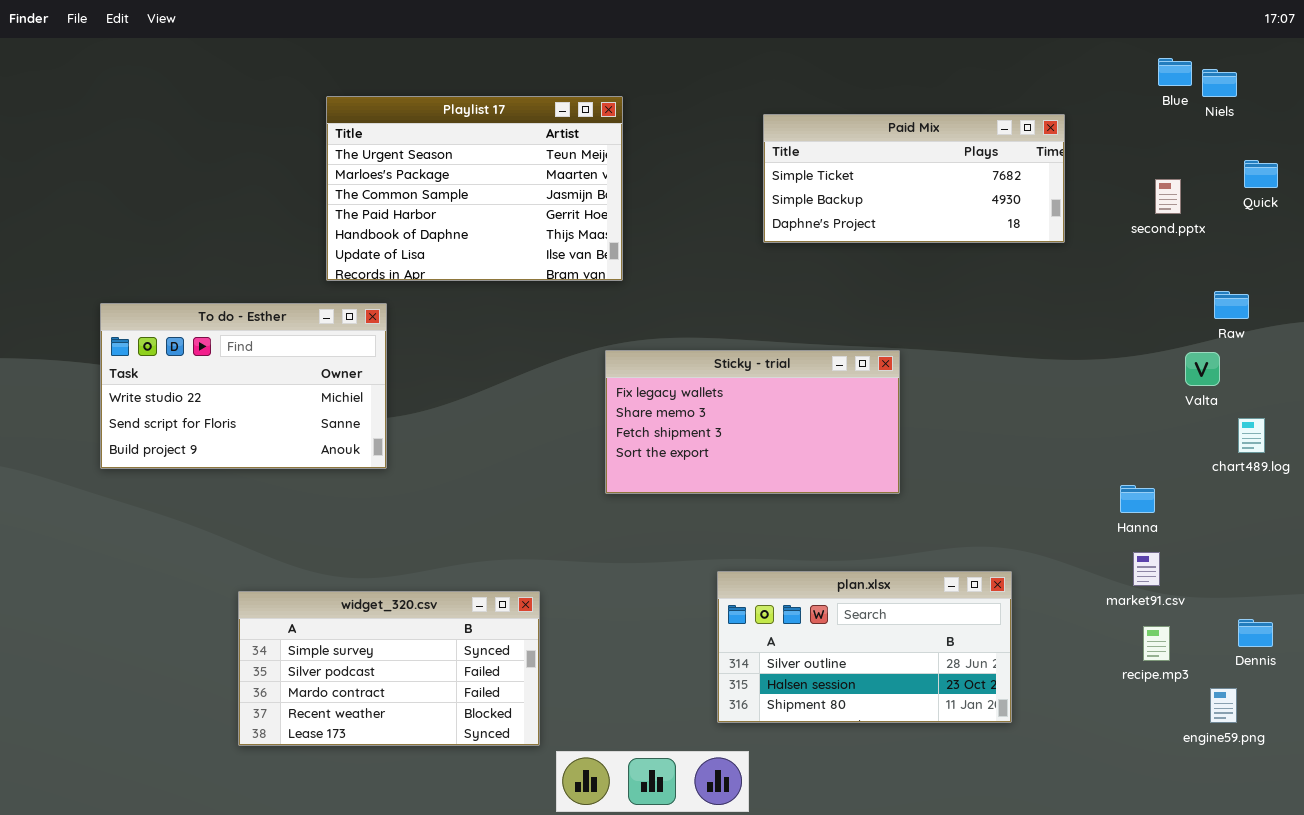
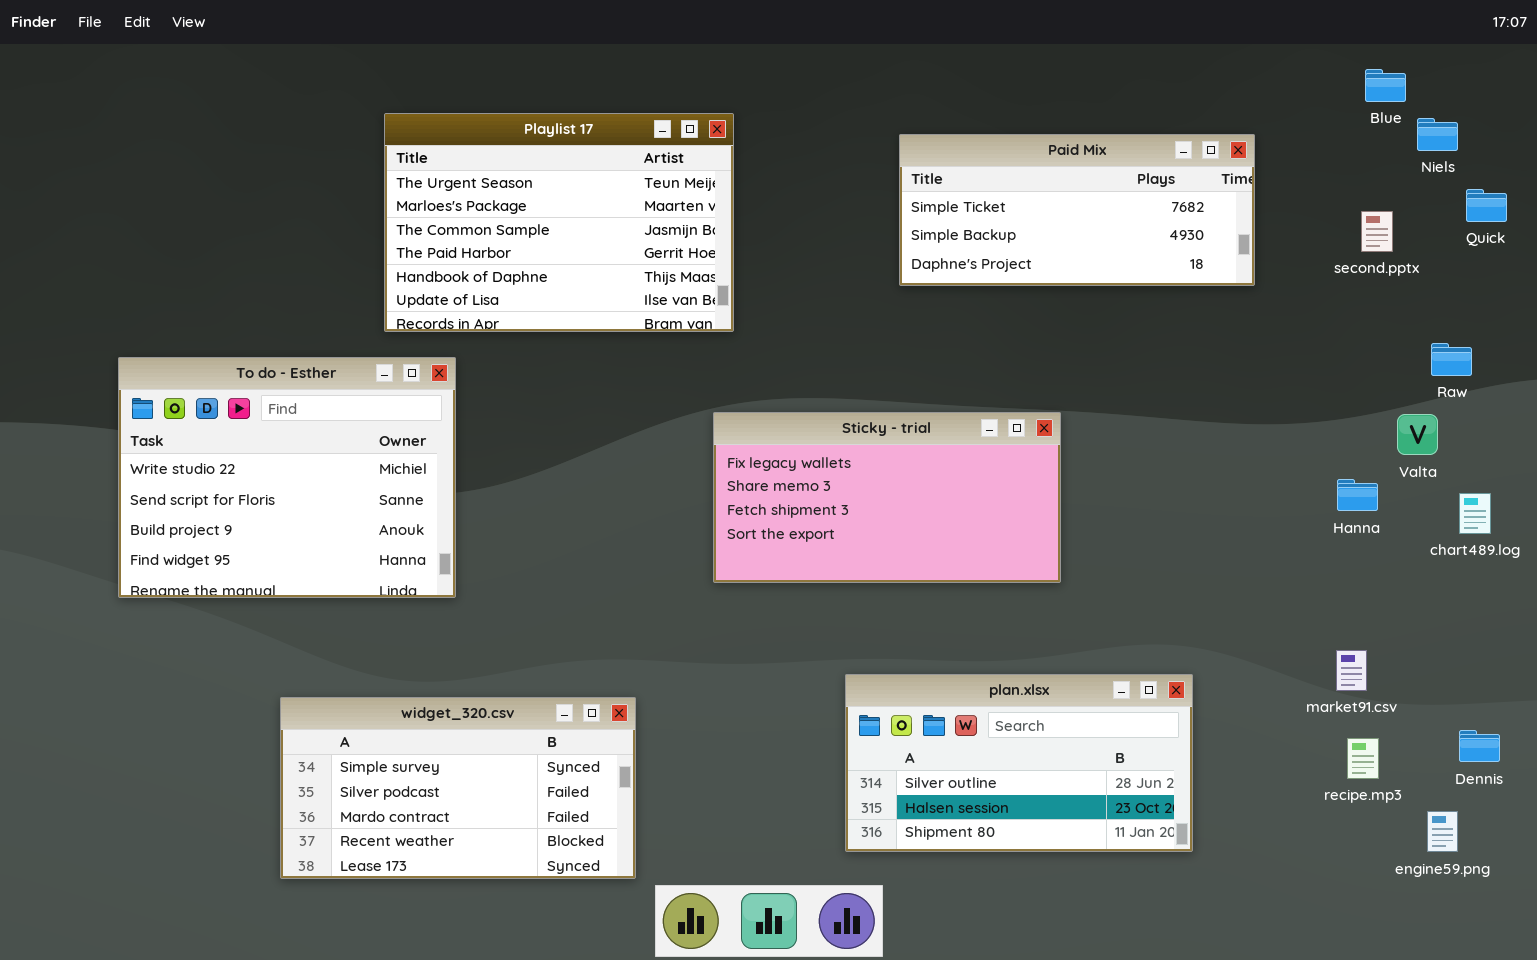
Niels: [1202,69,1237,97] -> [1417,118,1458,151], moved
To do - Esther: [100,303,387,469] -> [118,357,456,598], resized
Hanna: [1120,485,1155,513] -> [1337,479,1378,511], moved

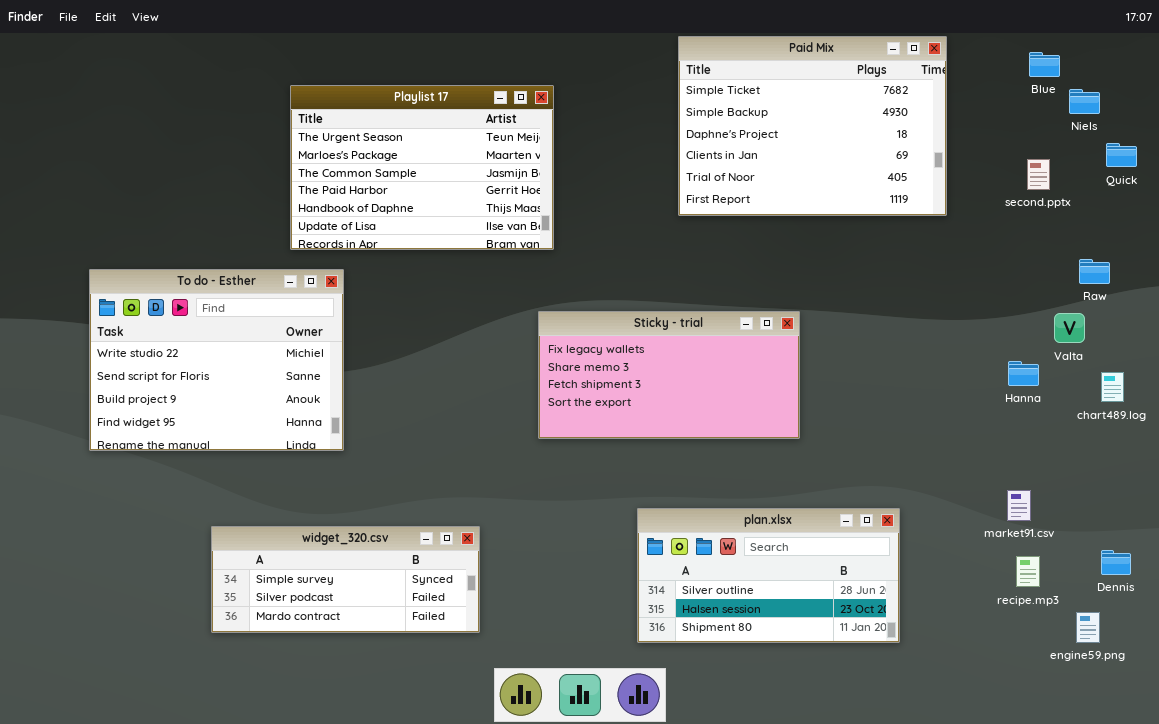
Paid Mix: [899,134,1255,286] -> [678,36,947,216], resized
widget_320.csv: [280,697,636,879] -> [211,526,480,633], resized

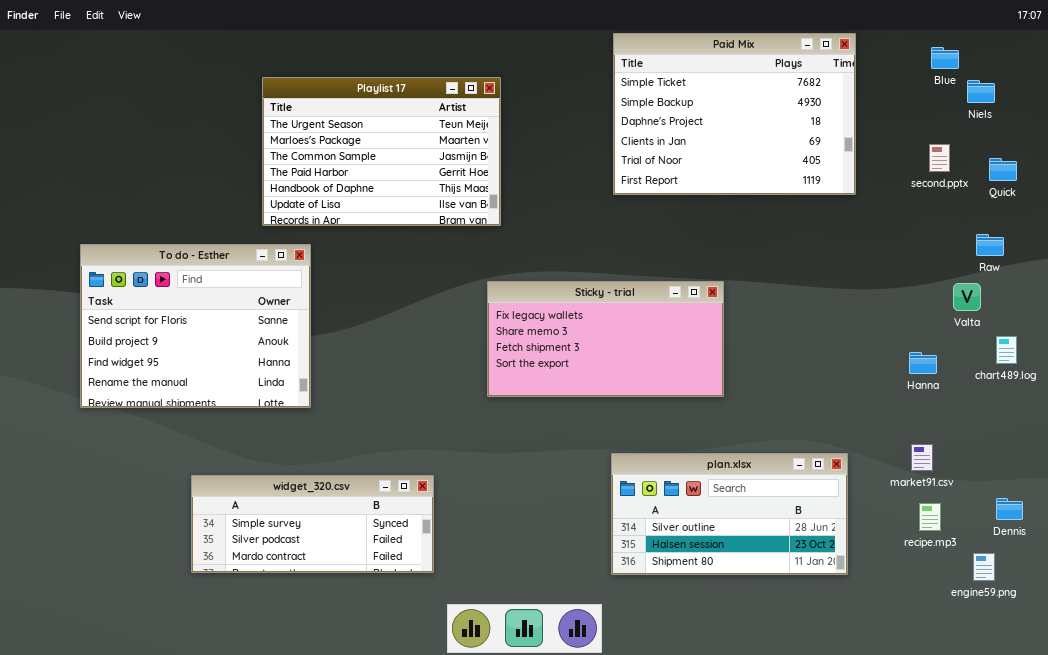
Quick: [1106,143,1137,167] -> [989,158,1017,181], moved
To do - Esther: [89,269,344,451] -> [80,244,311,408], scrolled down 1 row
Hanna: [1008,361,1039,386] -> [909,352,937,374], moved
plan.xlsx: [637,508,900,643] -> [611,453,848,575], moved

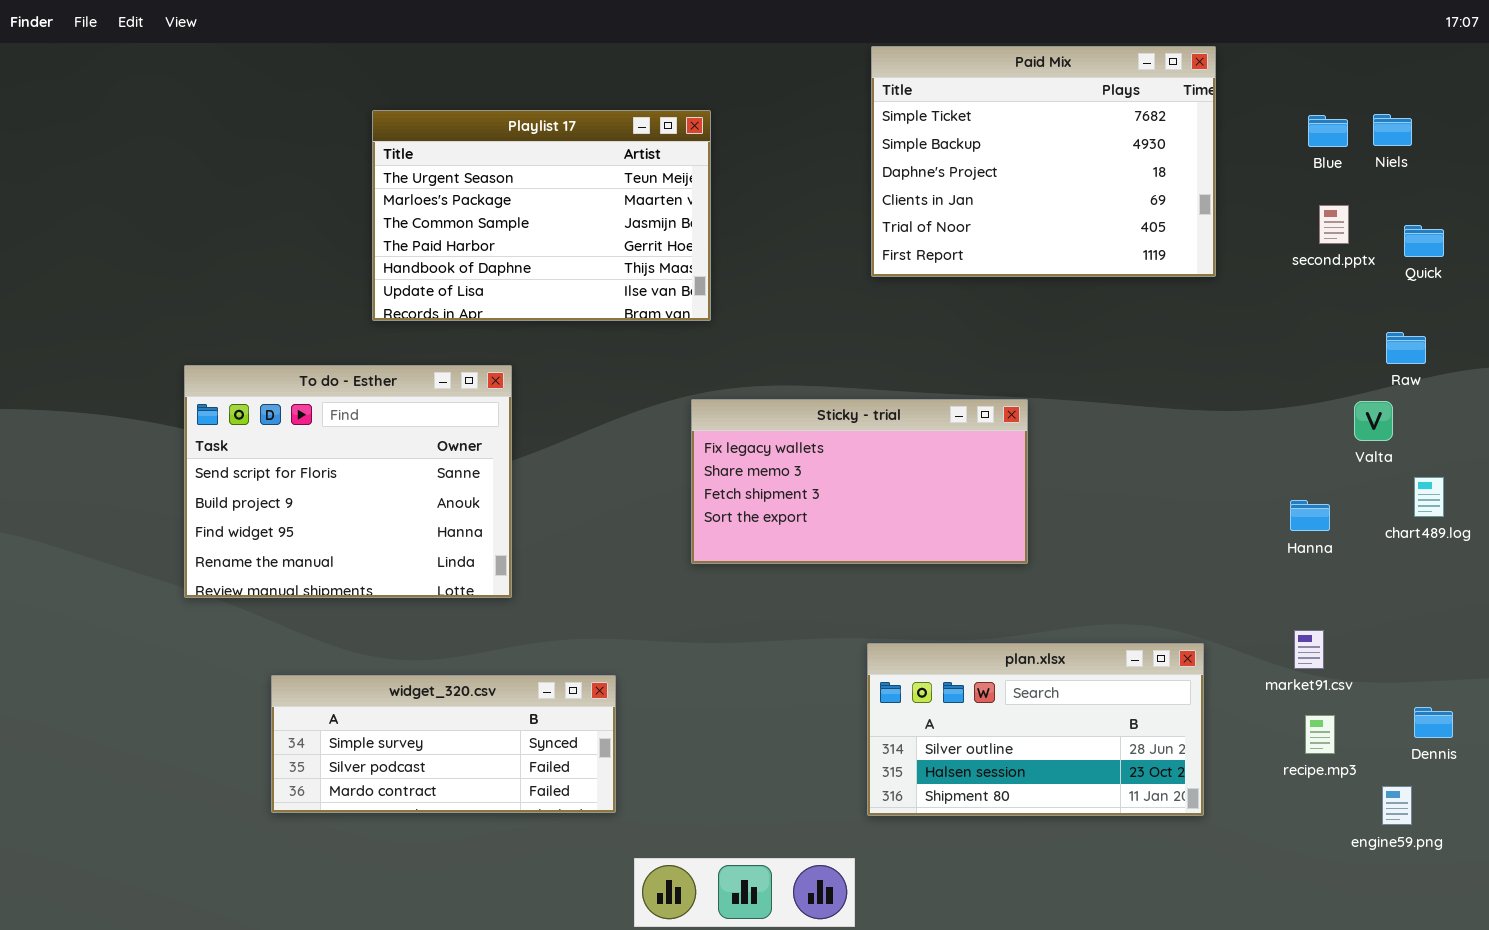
Blue: [931,47,959,69] -> [1308,115,1348,147], moved
To do - Esther: [80,244,311,408] -> [184,365,512,598], moved

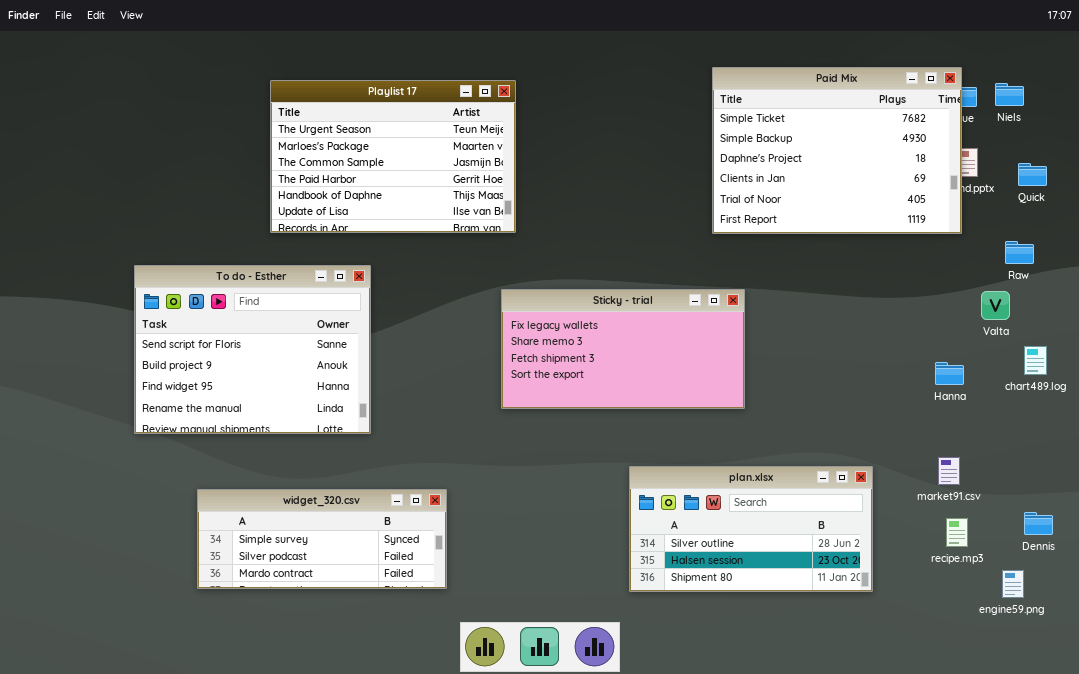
Paid Mix: [871,46,1216,277] -> [712,67,962,234], moved

